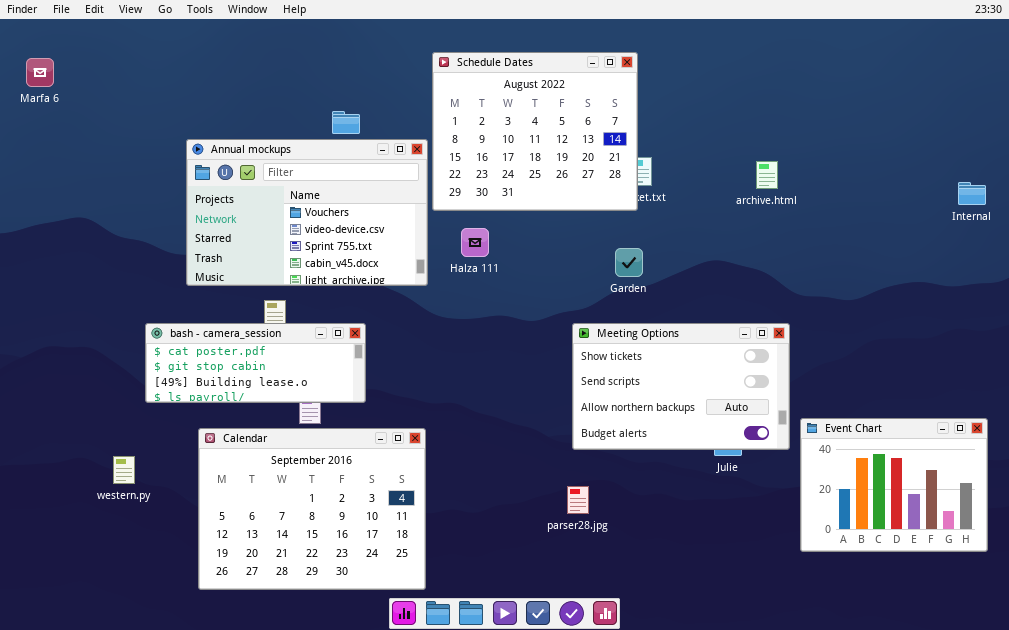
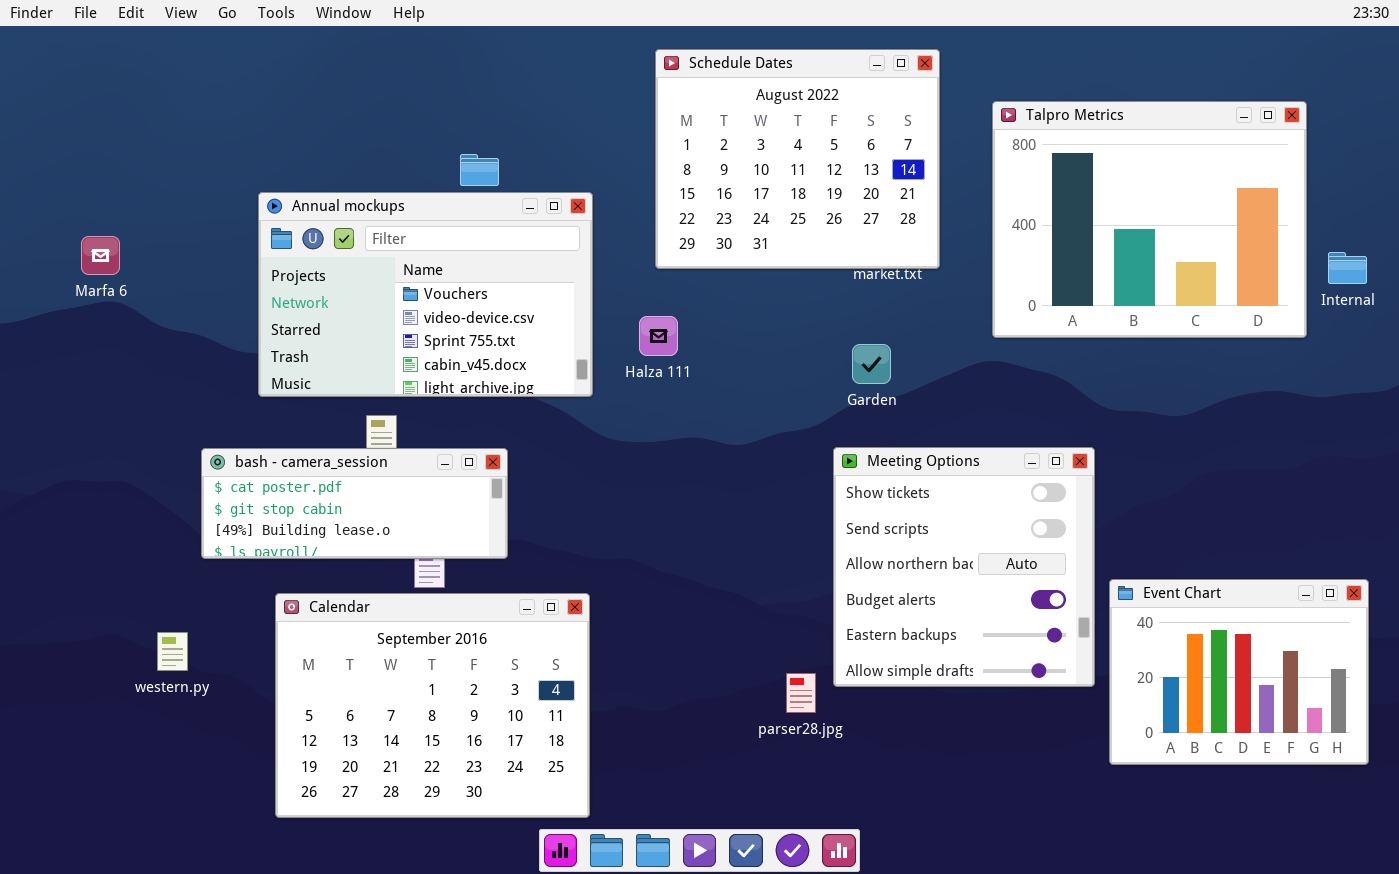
Schedule Dates: [432,52,638,211] -> [655,49,940,269], moved
Marfa 6: [26,58,54,87] -> [81,236,120,275], moved
Talpro Metrics: none -> [992,101,1307,338], opened
Meeting Options: [572,323,790,450] -> [833,447,1095,687], resized

